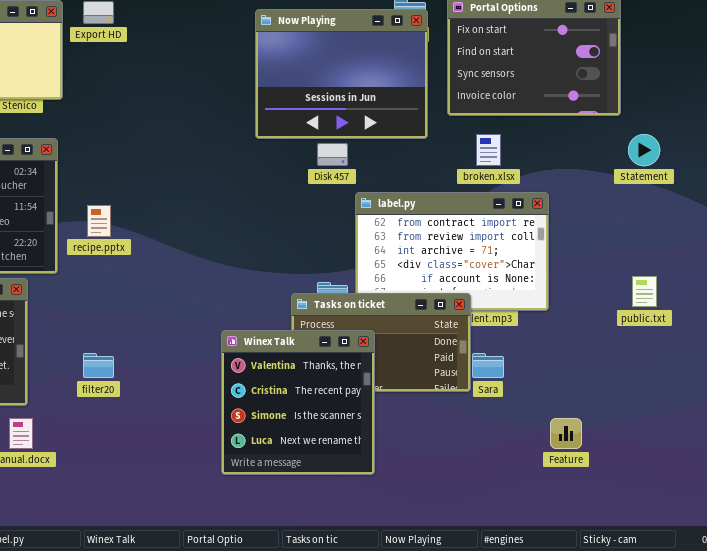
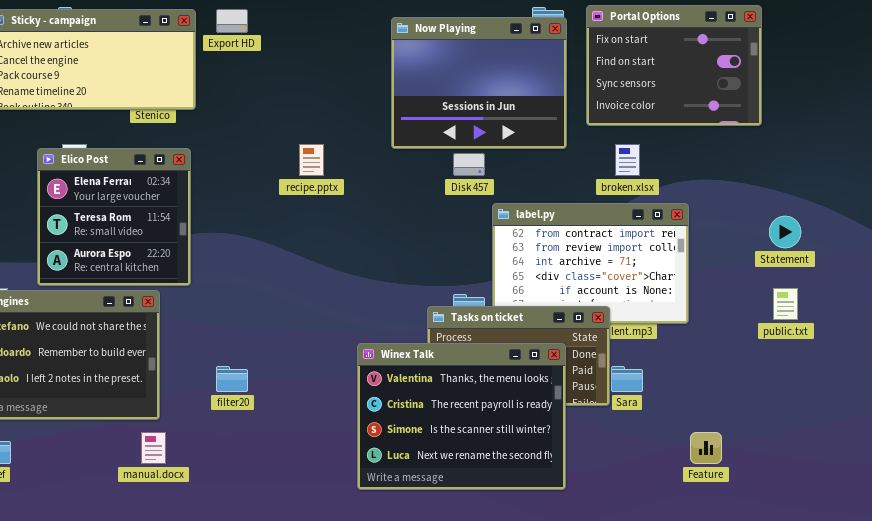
Statement: [628,134,660,166] -> [769,216,801,248], moved
recipe.pptx: [87,205,111,237] -> [299,144,324,176], moved
Winex Talk: [221,330,375,475] -> [357,343,566,490], resized

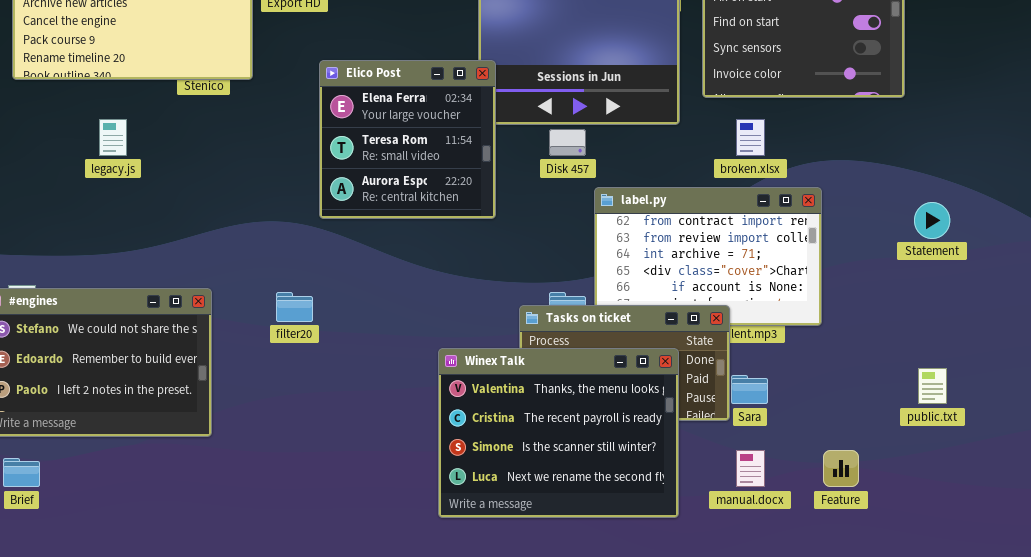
Elico Post: [37,148,191,286] -> [319,60,496,219], moved
public.txt: [773,288,798,320] -> [918,368,947,404], moved
filter20: [216,366,248,392] -> [276,292,313,322], moved
manual.docx: [141,432,166,464] -> [736,450,765,487], moved

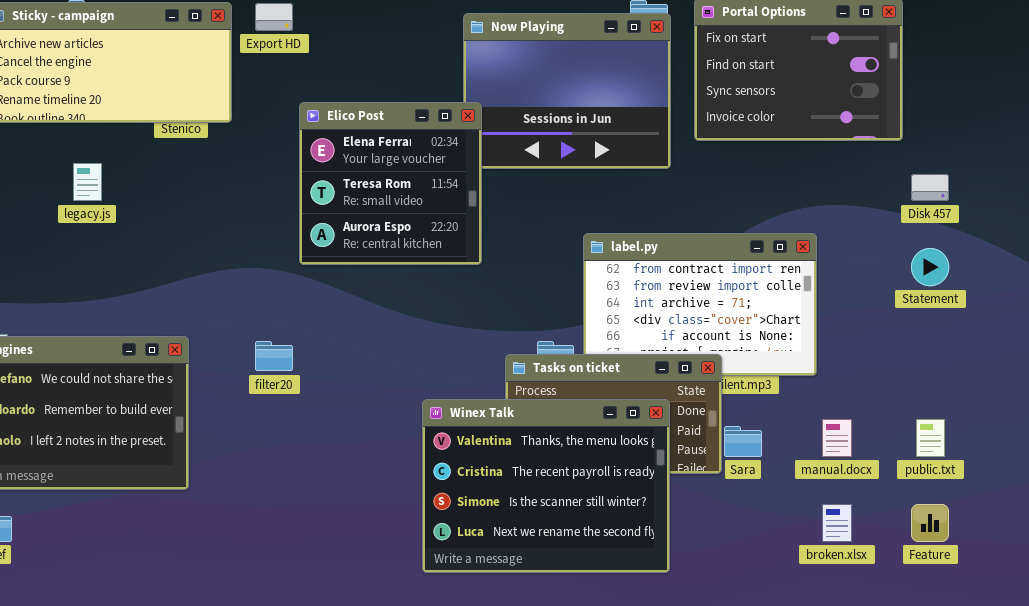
broken.xlsx: [736,119,765,156] -> [822,504,852,542], moved
Disk 457: [549,129,586,156] -> [911,174,949,201], moved
manual.docx: [736,450,765,487] -> [822,419,852,457], moved
Feature: [823,450,859,487] -> [911,504,949,542], moved

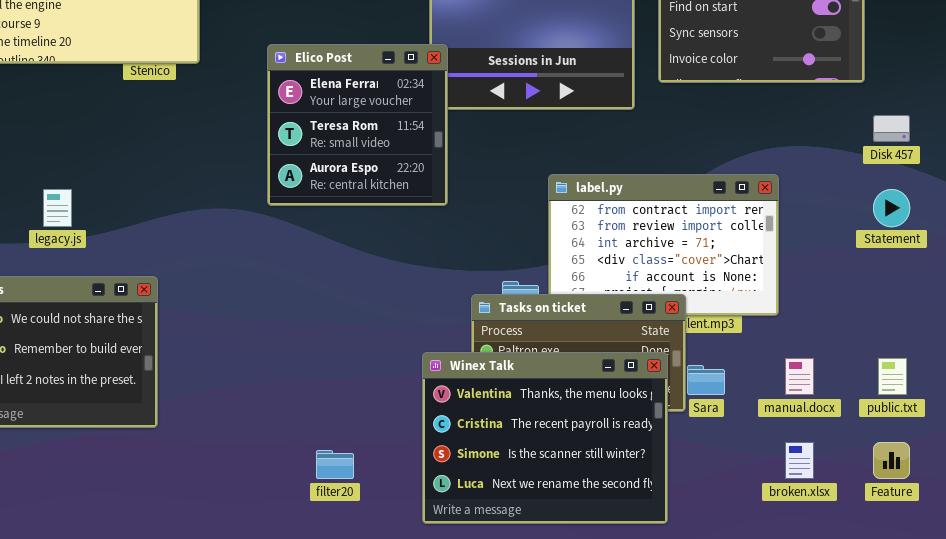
legacy.js: [73,163,102,201] -> [43,189,72,227], moved
filter20: [255,341,293,371] -> [316,450,354,479], moved
Winex Talk: [422,399,670,573] -> [422,352,668,524], moved

